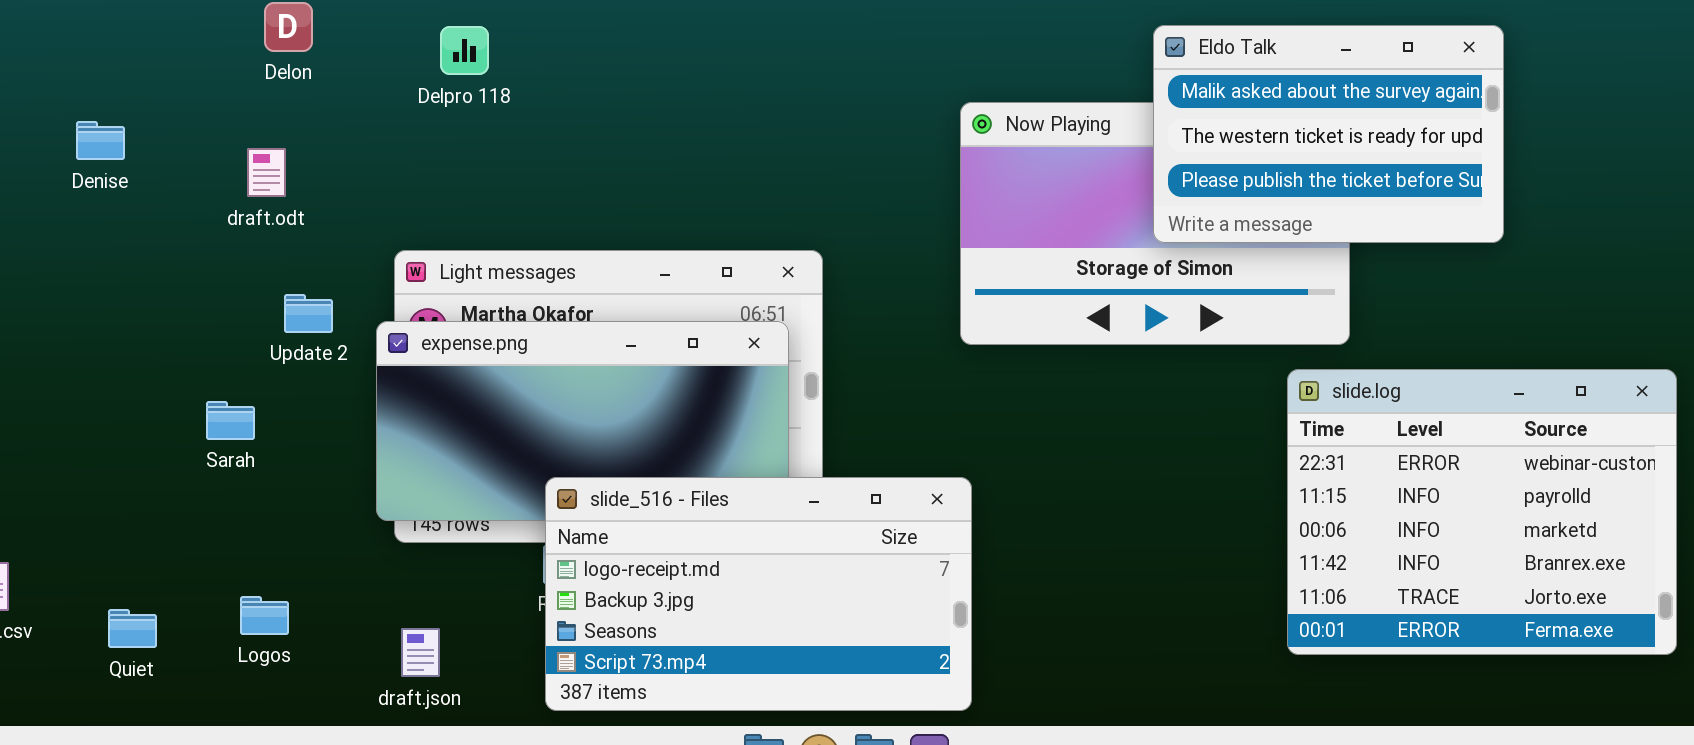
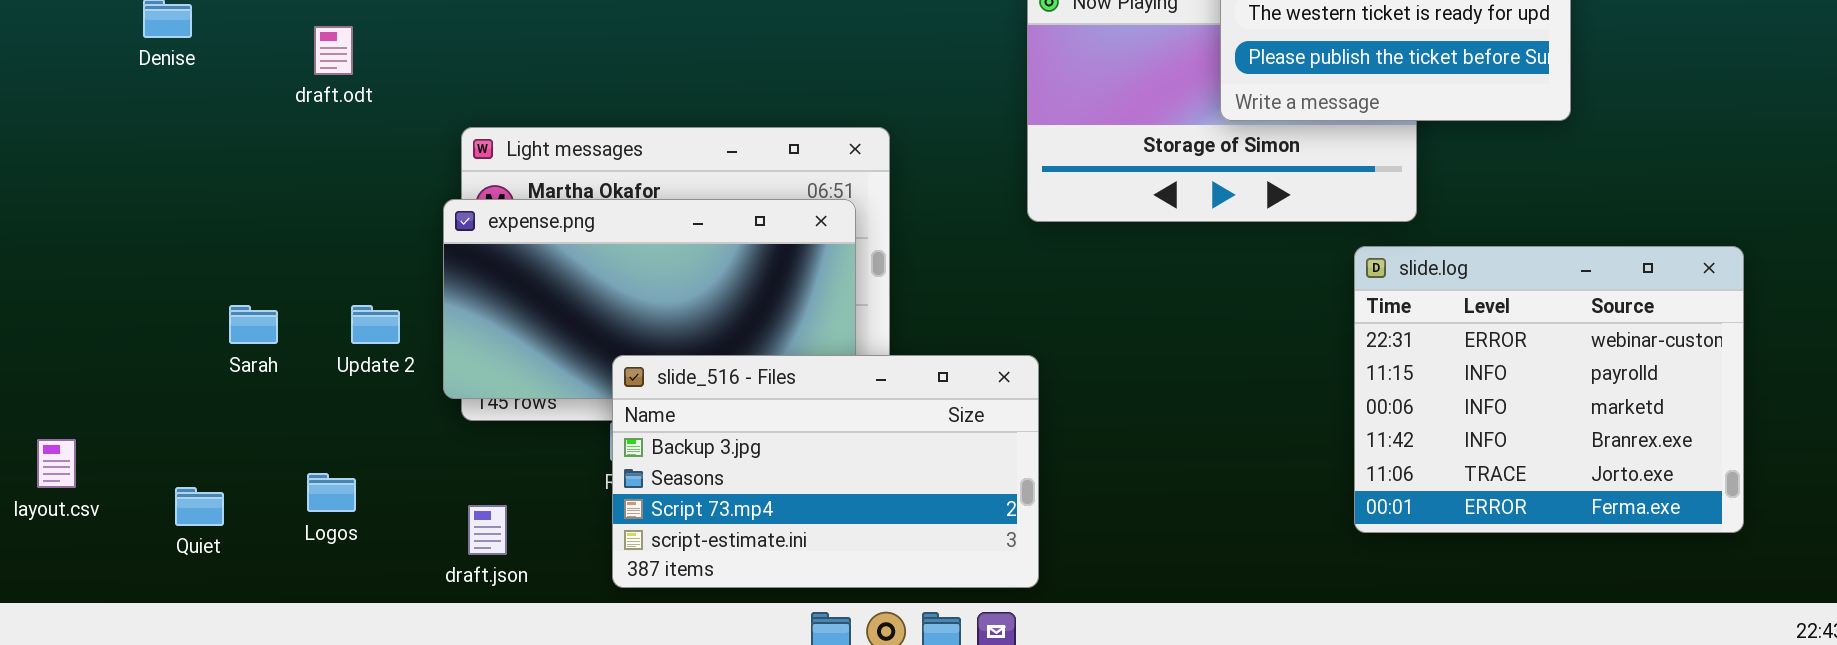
Update 2: [284,294,333,333] -> [351,305,400,344], moved
Sarah: [206,401,255,440] -> [229,305,278,344], moved
slide_516 - Files: [545,477,972,711] -> [612,355,1039,588], scrolled down 1 row

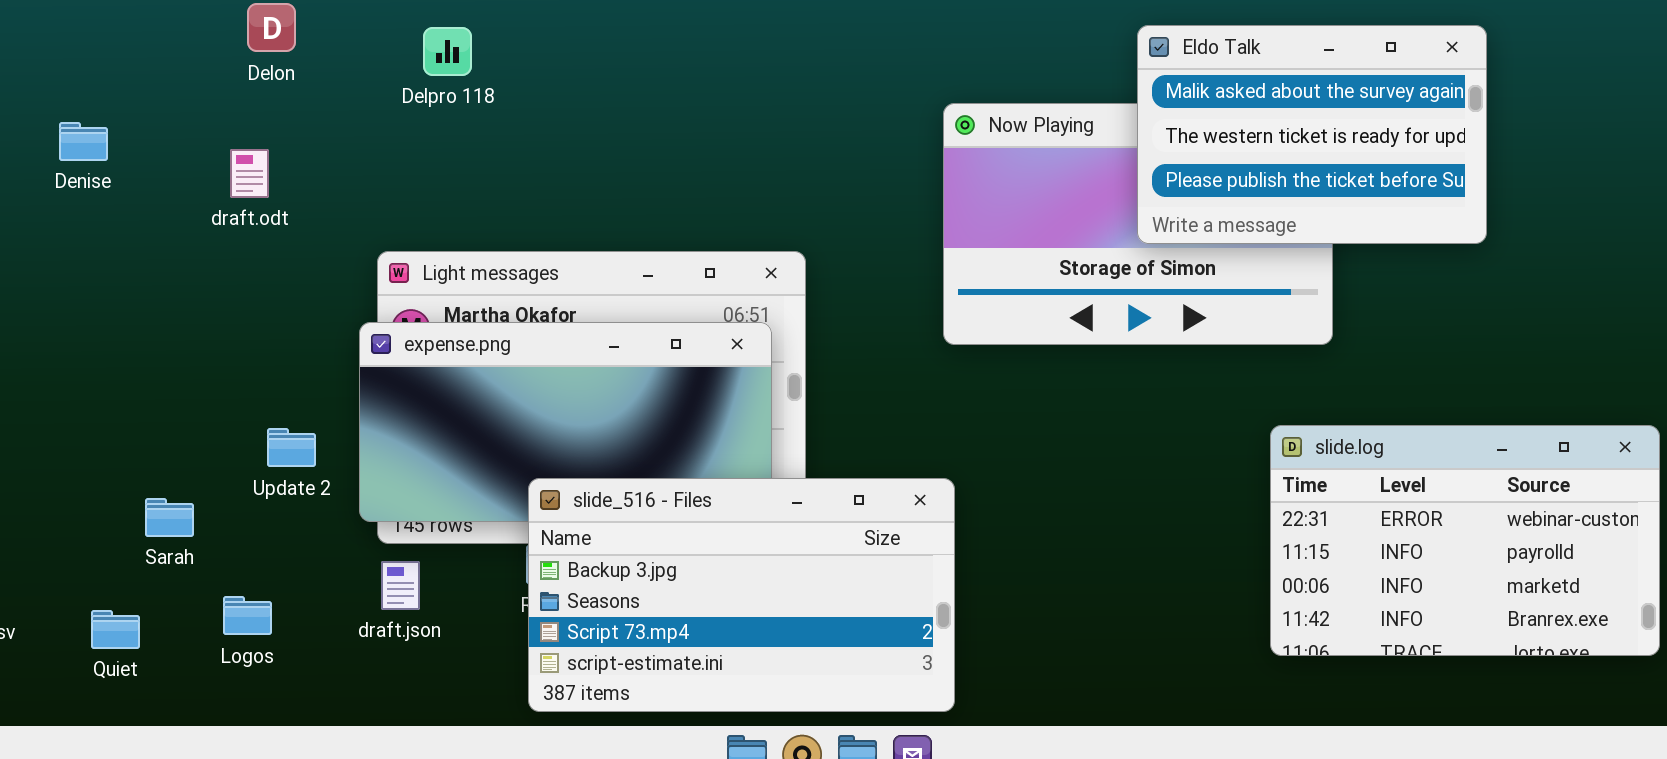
slide.log: [1354,246,1744,533] -> [1270,425,1660,656], resized
Sarah: [229,305,278,344] -> [145,498,194,537], moved
draft.json: [468,505,507,555] -> [381,561,420,610], moved

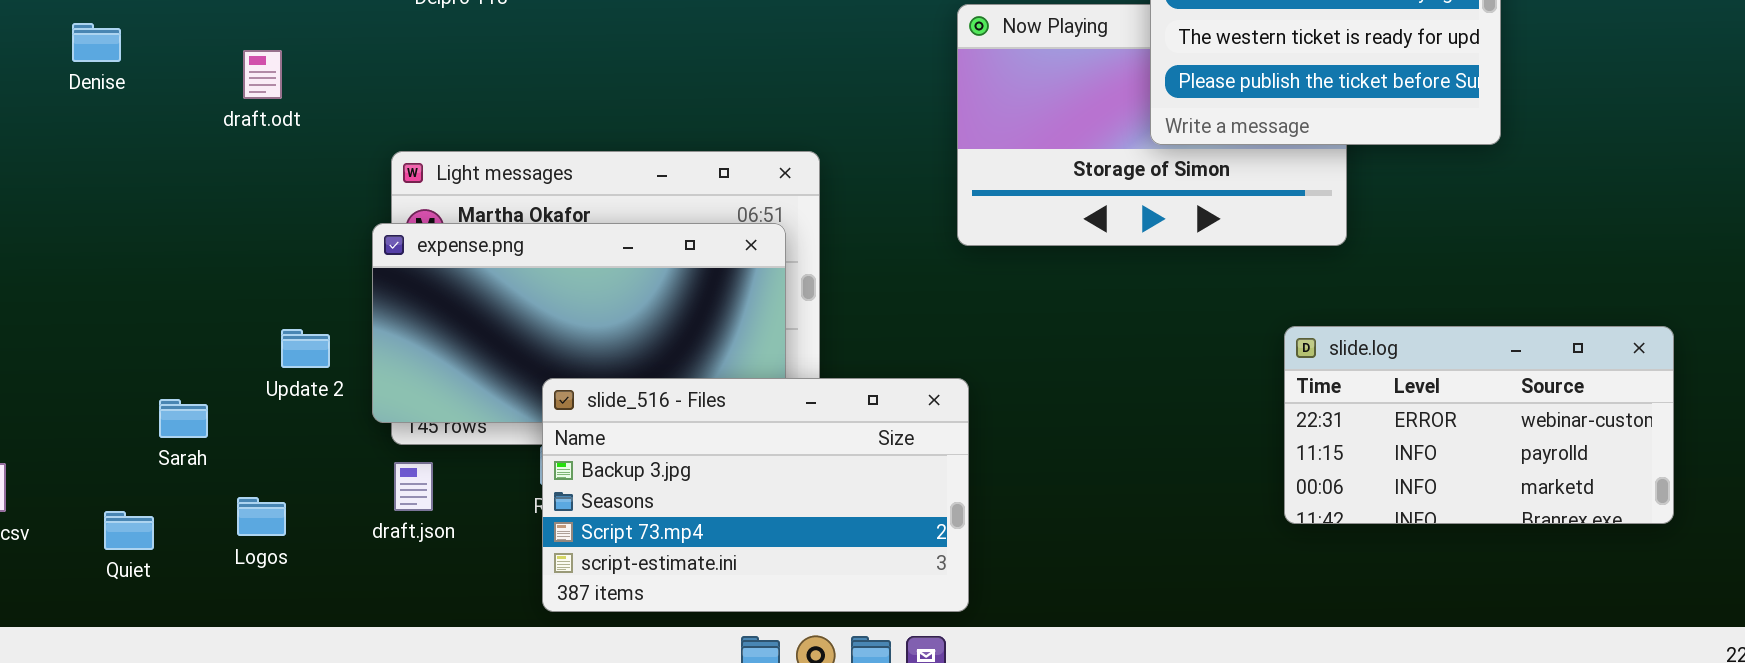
slide.log: [1270,425,1660,656] -> [1284,326,1674,524], resized

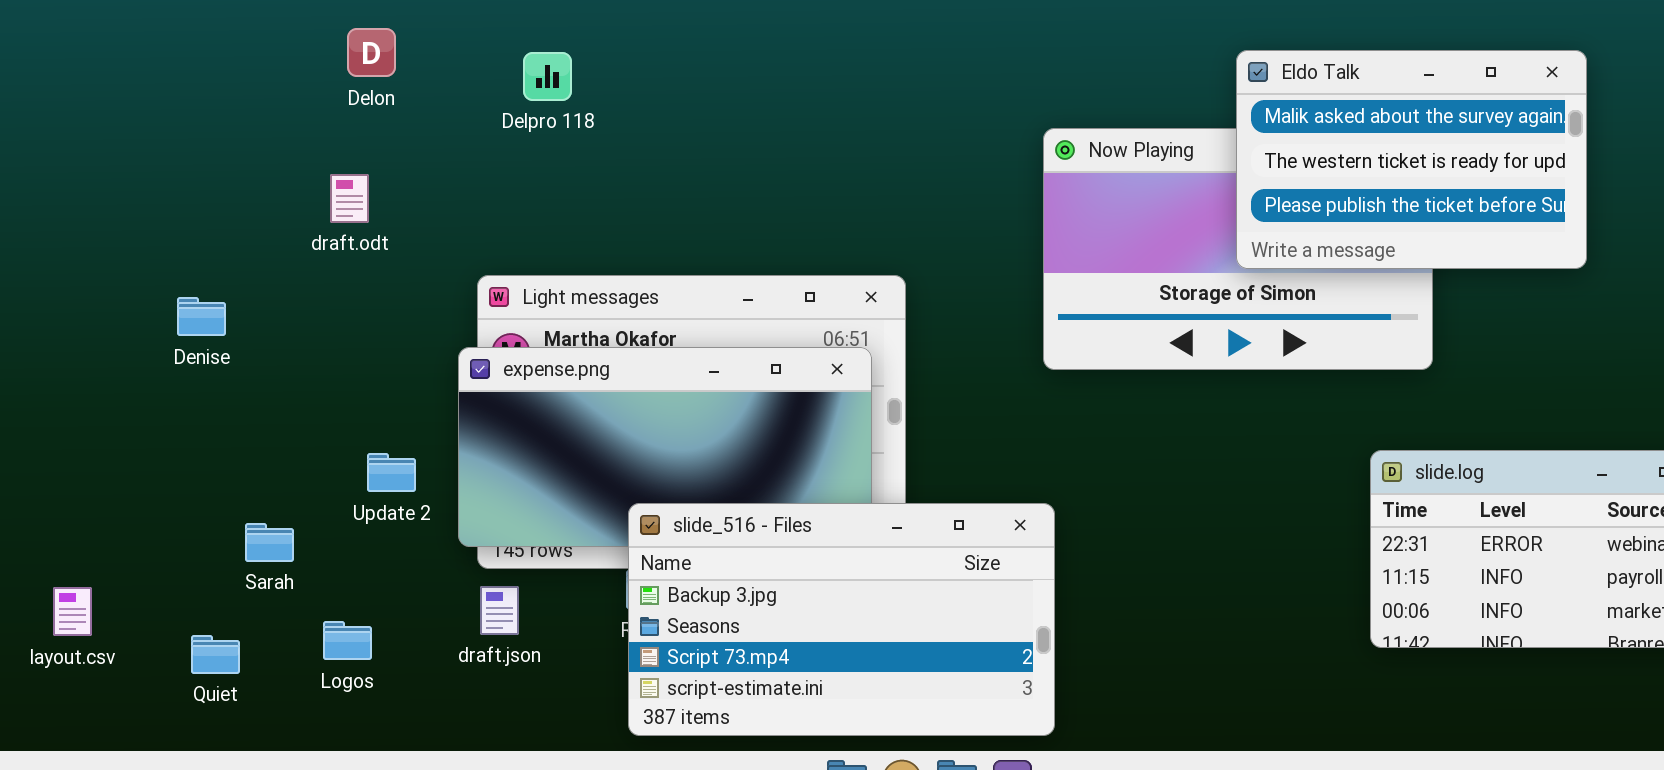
Denise: [72,23,121,62] -> [177,297,226,336], moved

